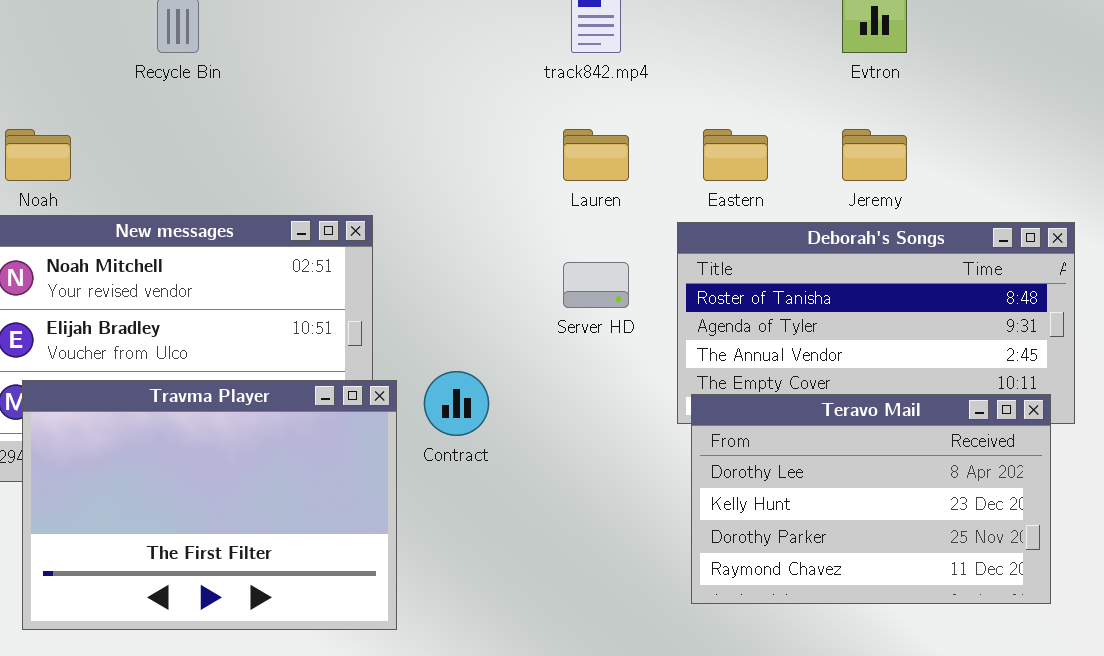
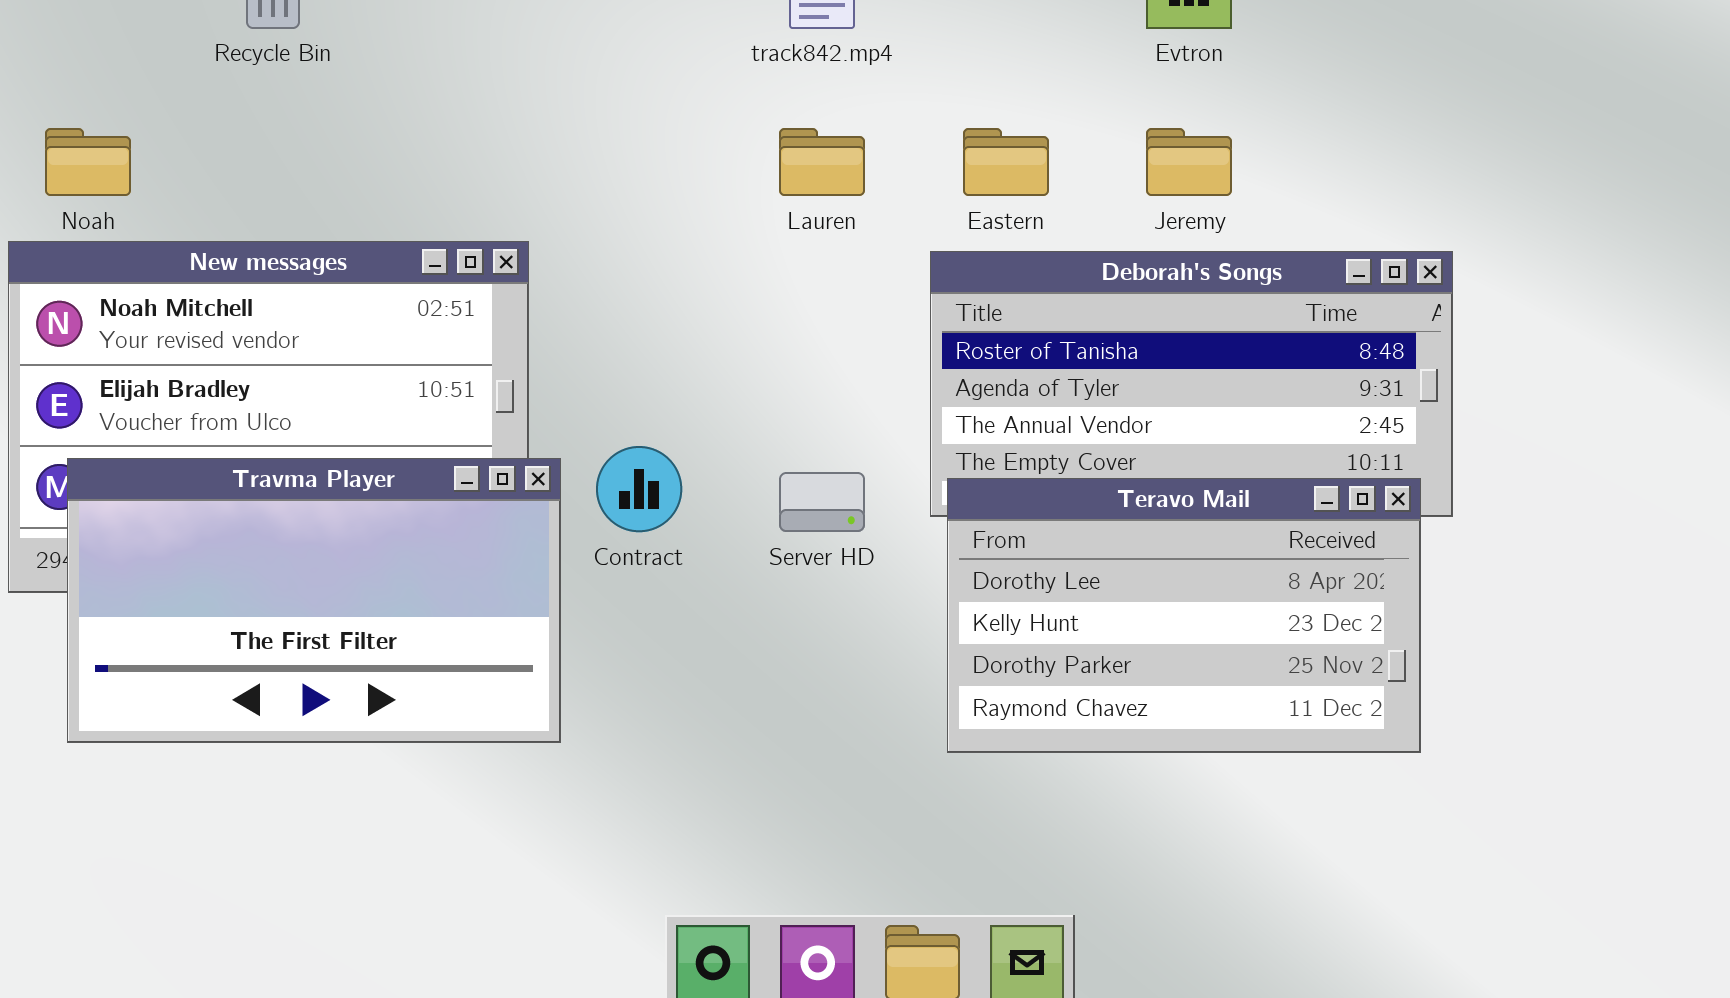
Server HD: [563,262,629,308] -> [779,472,865,532], moved
Travma Player: [22,380,397,630] -> [67,458,561,743], resized

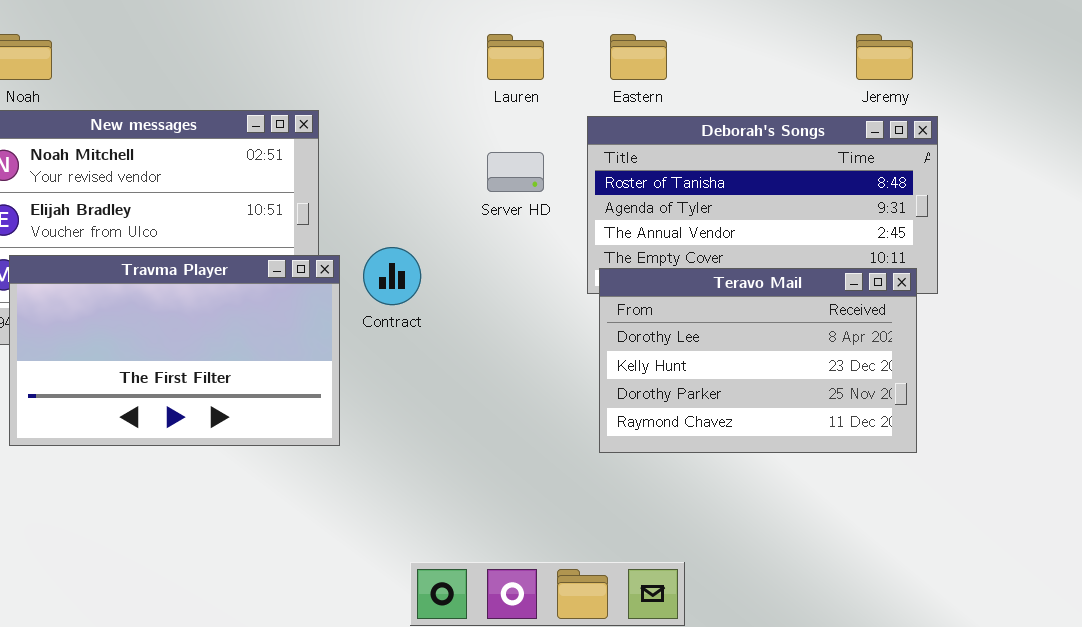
Jeremy: [1146,128,1232,196] -> [856,34,913,80], moved
Server HD: [779,472,865,532] -> [487,152,544,192], moved

